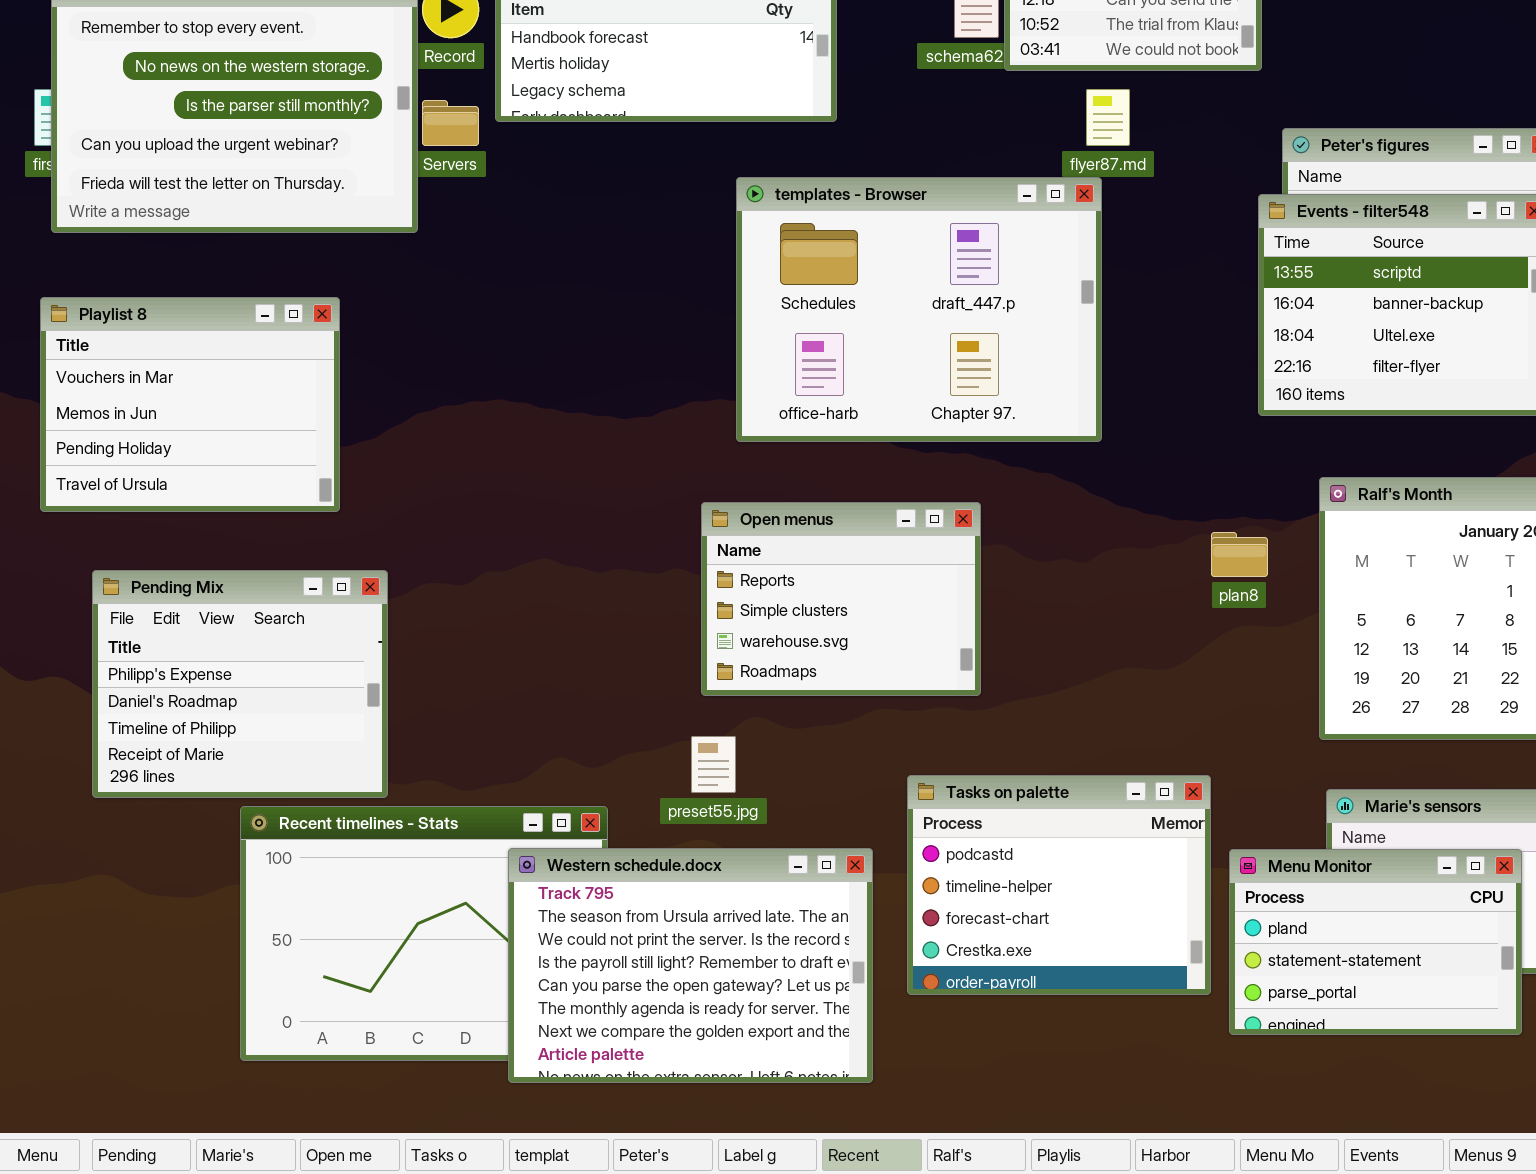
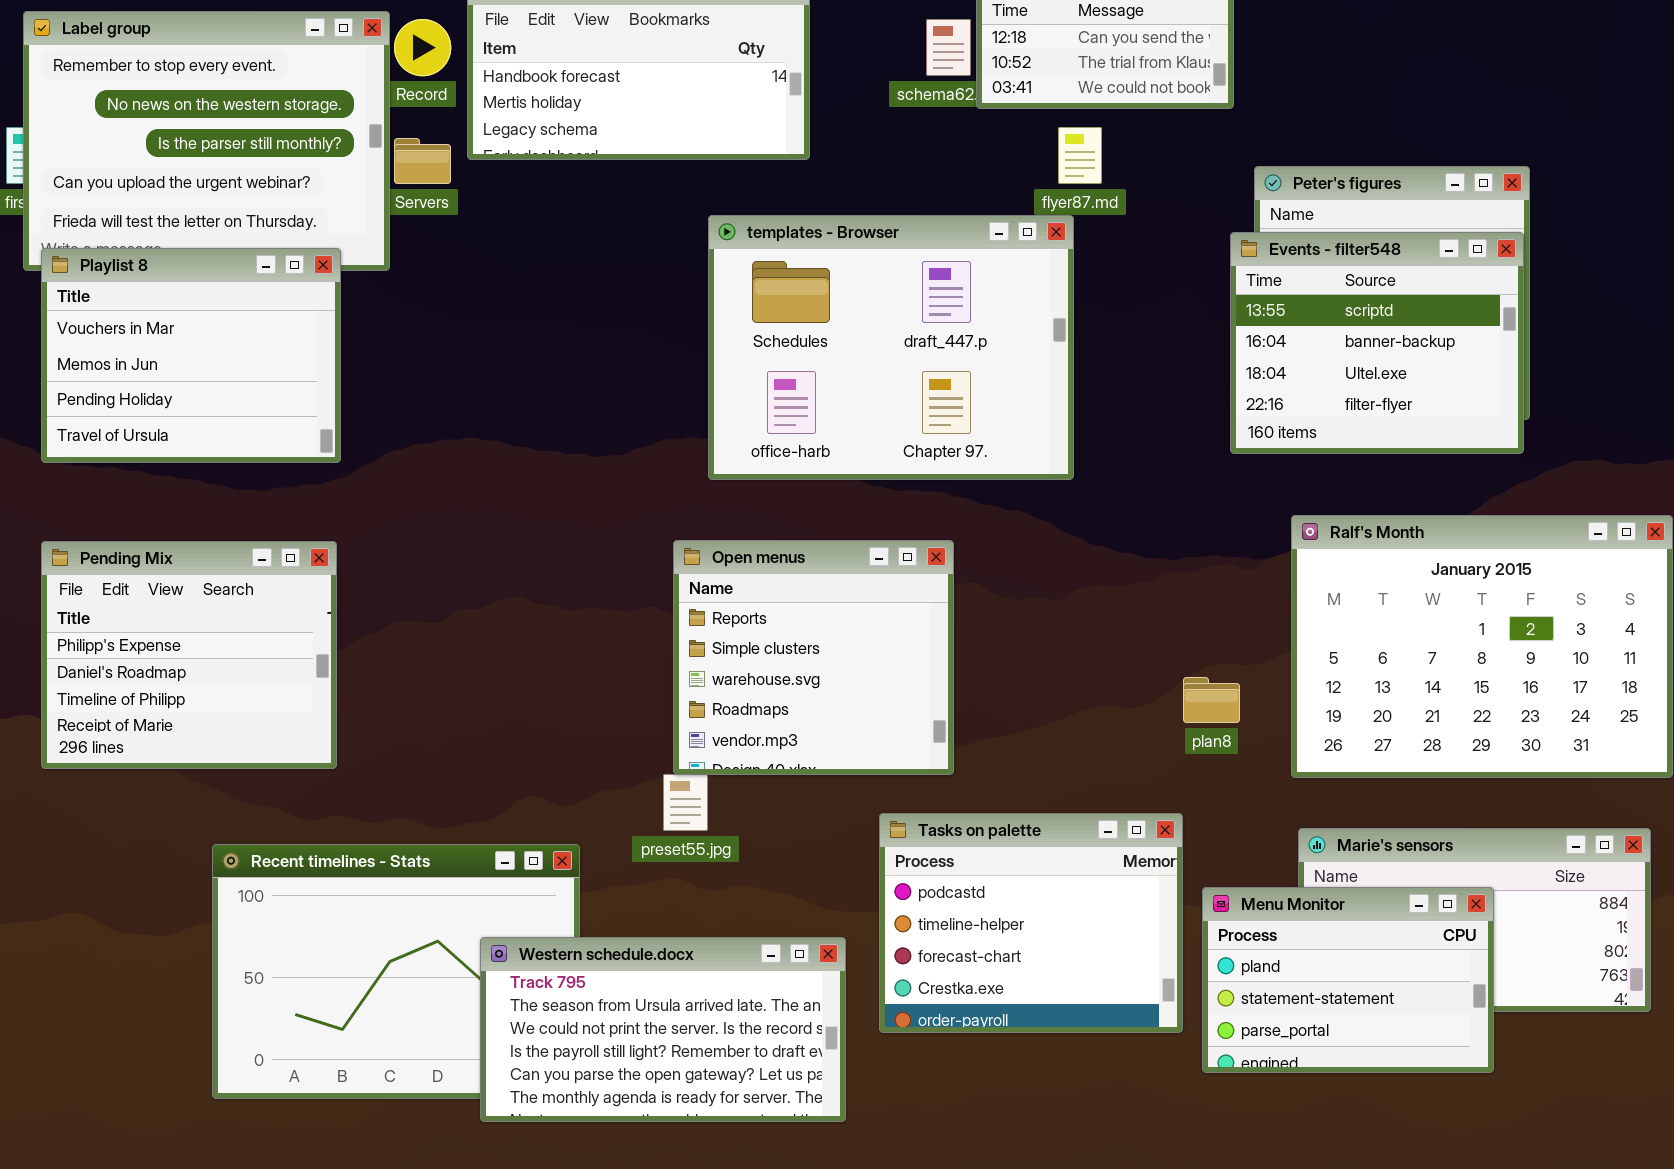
Playlist 8: [40,297,340,512] -> [41,248,341,463], moved
Open menus: [701,502,981,696] -> [673,540,954,775], resized
plan8: [1211,532,1268,577] -> [1183,677,1240,723], moved
Pending Mix: [92,570,388,798] -> [41,541,337,769], moved
Western schedule.docx: [508,848,873,1083] -> [480,937,846,1122], resized

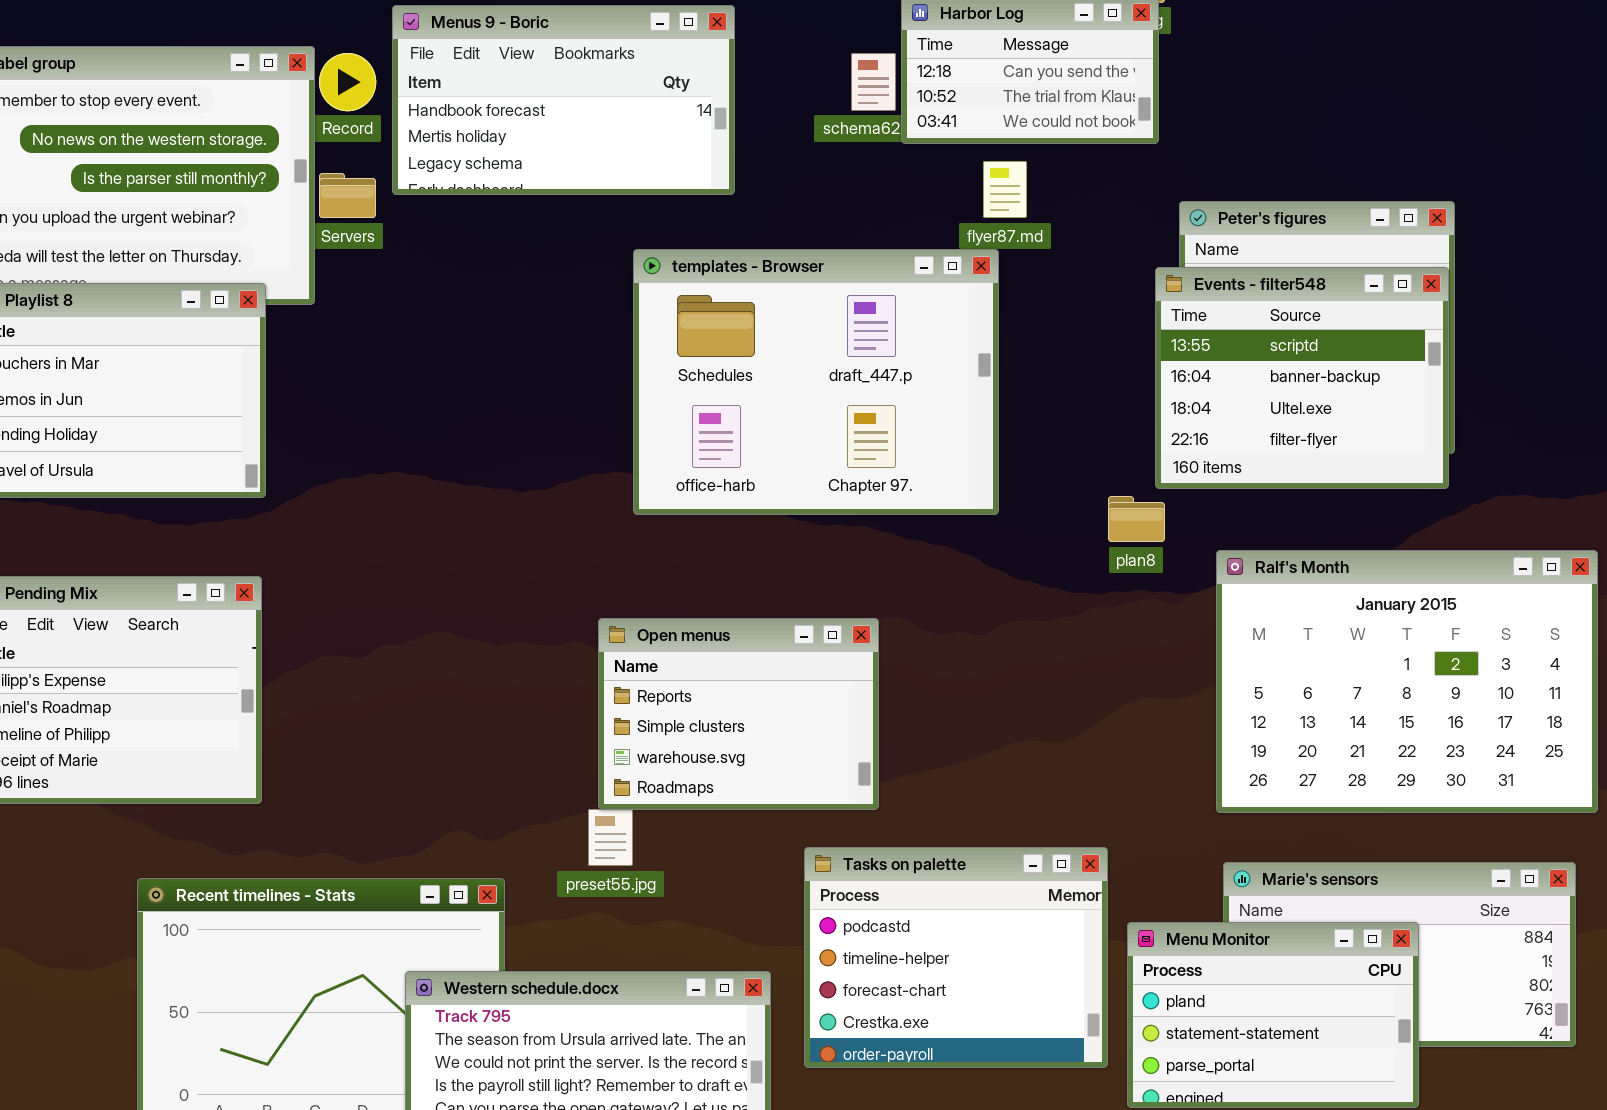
Open menus: [673,540,954,775] -> [598,618,879,810], resized
plan8: [1183,677,1240,723] -> [1108,496,1165,542], moved

